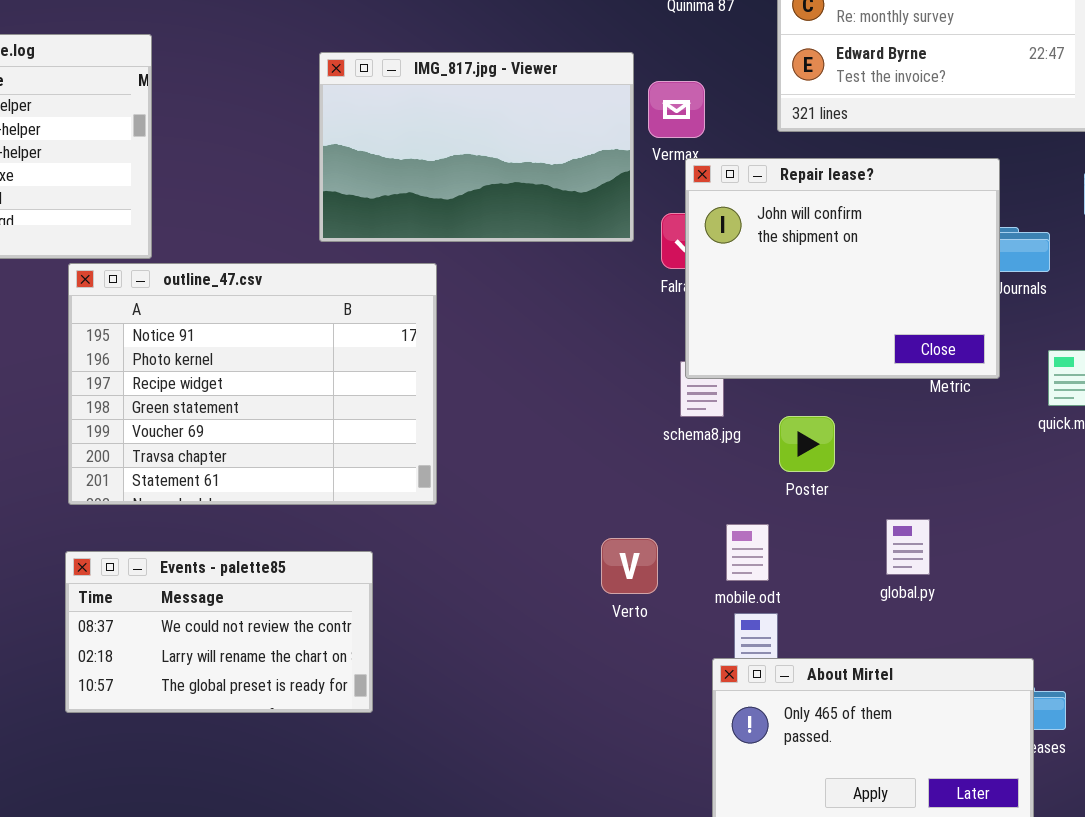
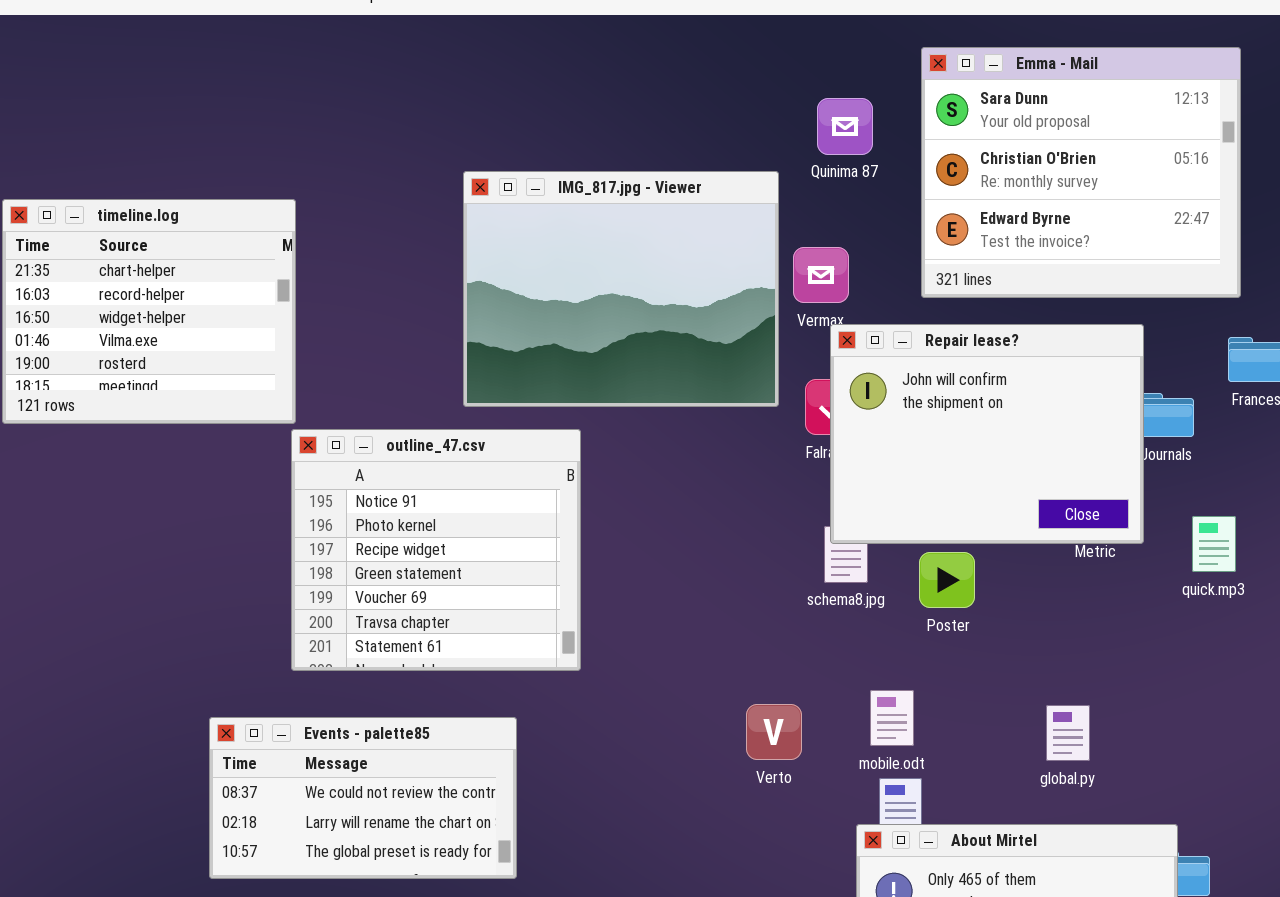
IMG_817.jpg - Viewer: [319,52,634,242] -> [463,171,779,407], resized
outline_47.csv: [68,263,437,505] -> [291,429,581,671], resized
Poster: [779,416,835,472] -> [919,552,975,608], moved
global.py: [886,519,930,575] -> [1046,705,1090,761], moved

